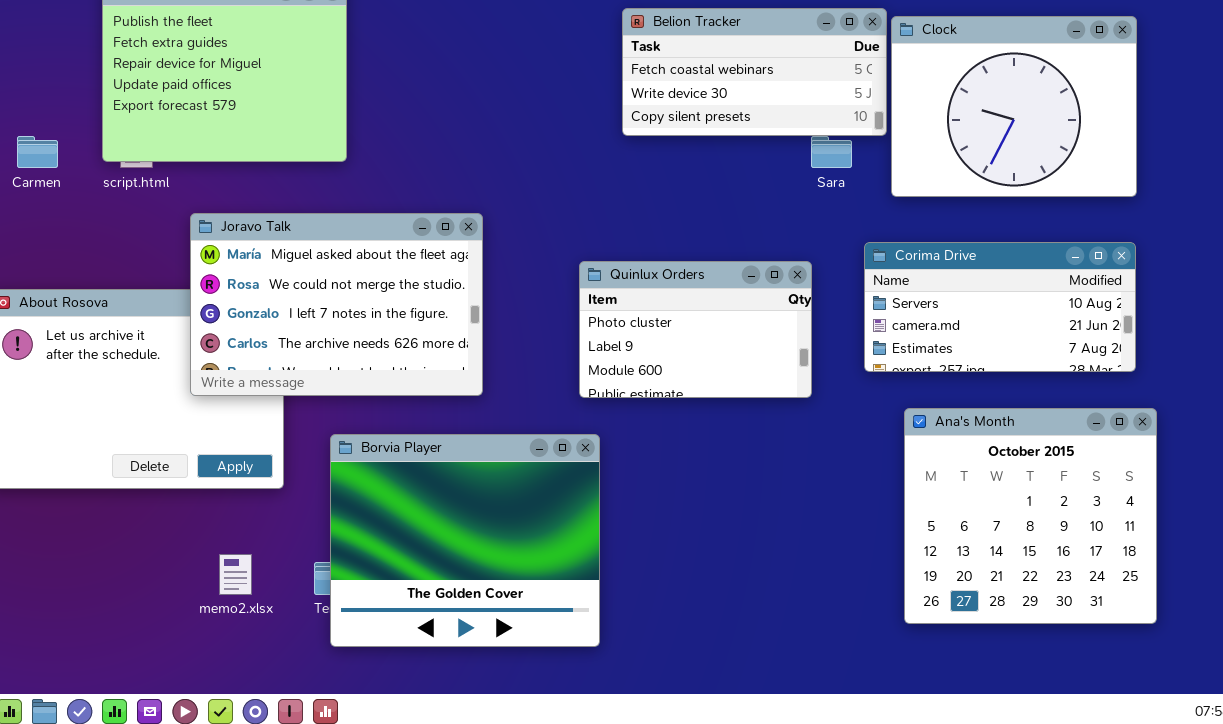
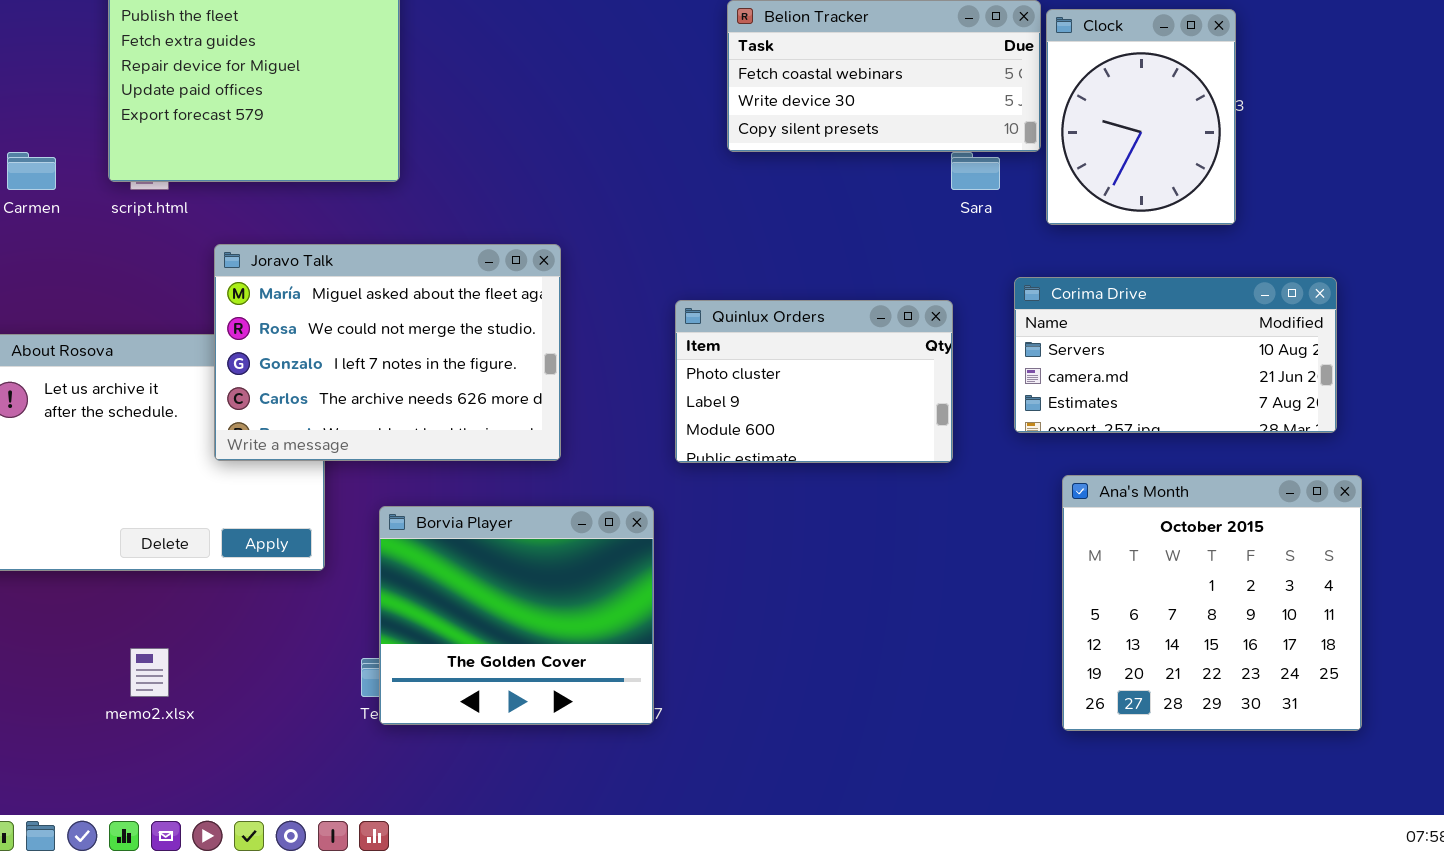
Clock: [891,16,1137,197] -> [1046,9,1236,225], resized
Borvia Player: [330,434,600,647] -> [379,506,654,725], resized
memo2.xlsx: [219,554,252,595] -> [130,648,169,697], moved

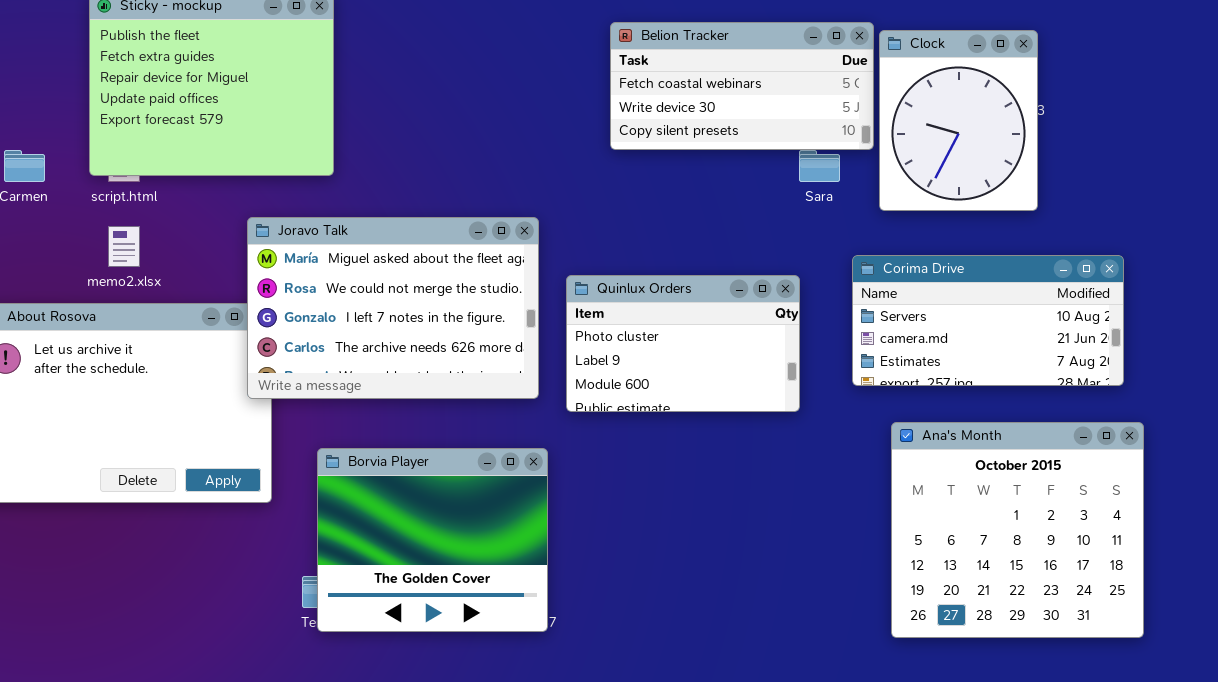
Joravo Talk: [214,244,561,461] -> [247,217,539,399], moved
memo2.xlsx: [130,648,169,697] -> [108,226,140,267], moved

